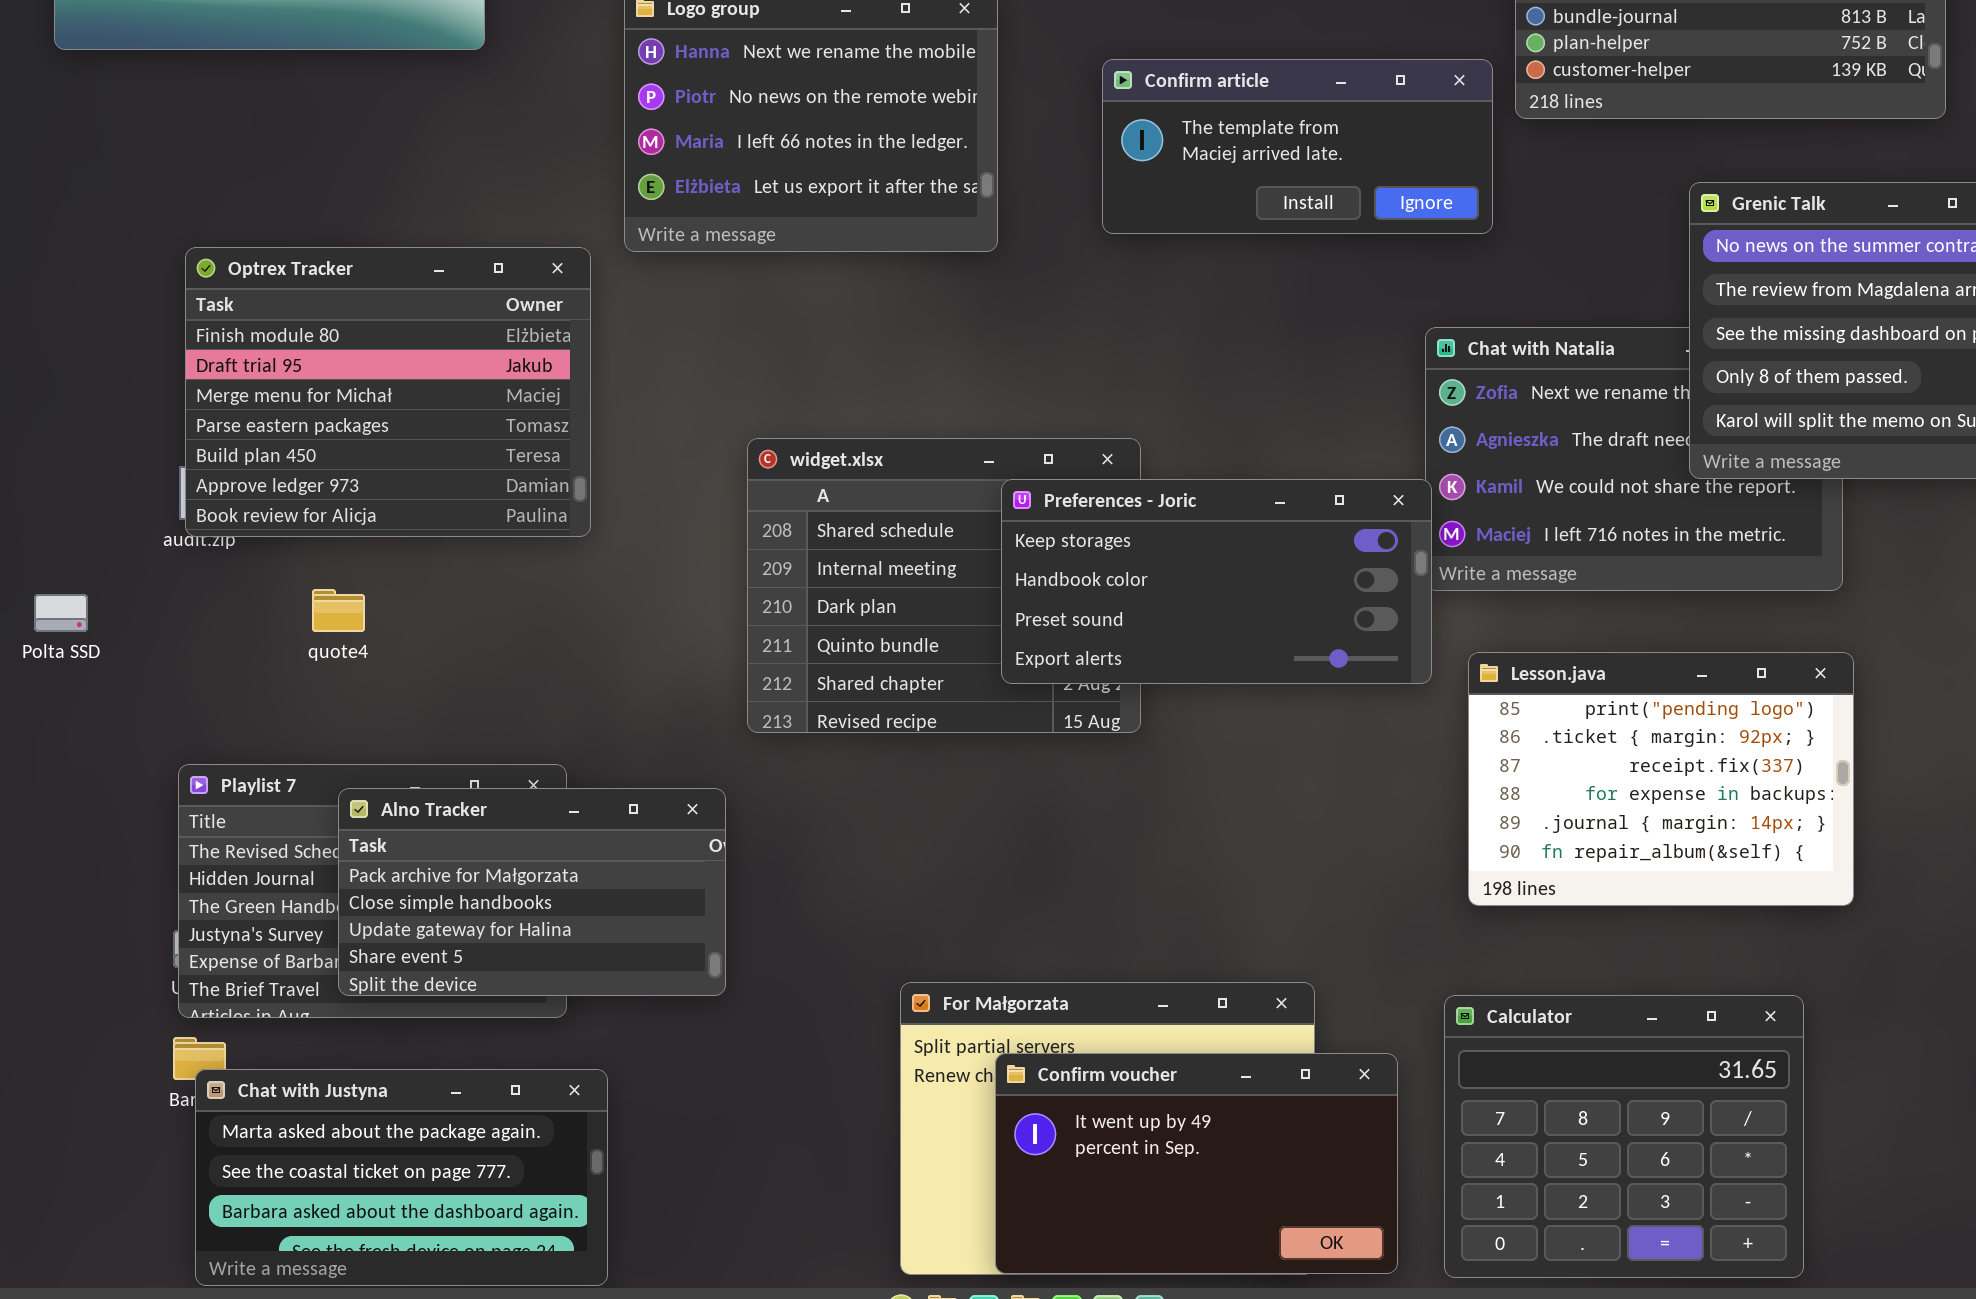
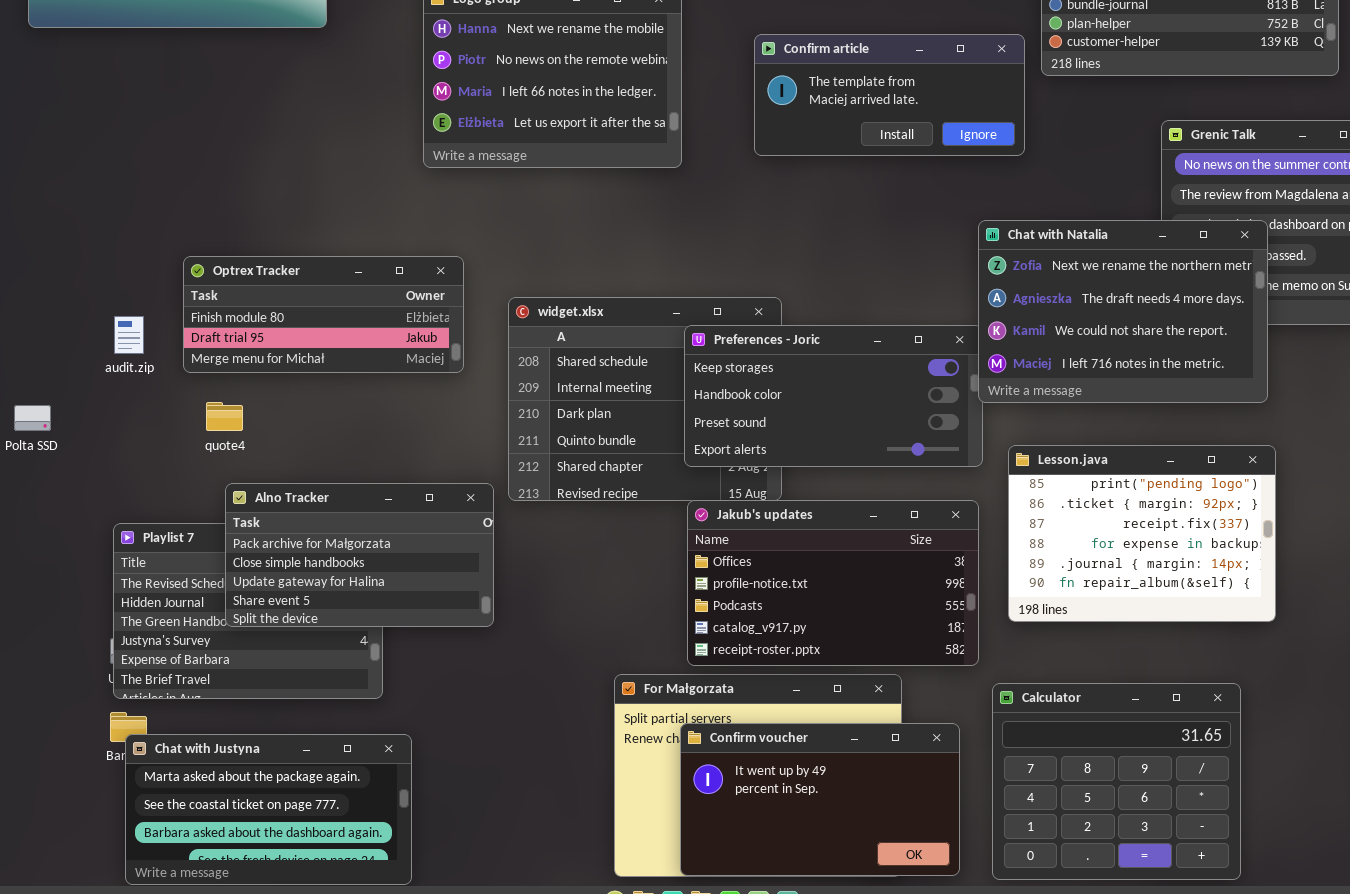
Optrex Tracker: [185,247,591,537] -> [183,256,464,373], moved, resized
Chat with Natalia: [1425,327,1843,591] -> [978,220,1268,403], raised
Jakub's updates: none -> [687,500,979,666], opened
Alno Tracker: [338,788,726,996] -> [225,483,494,627], moved

